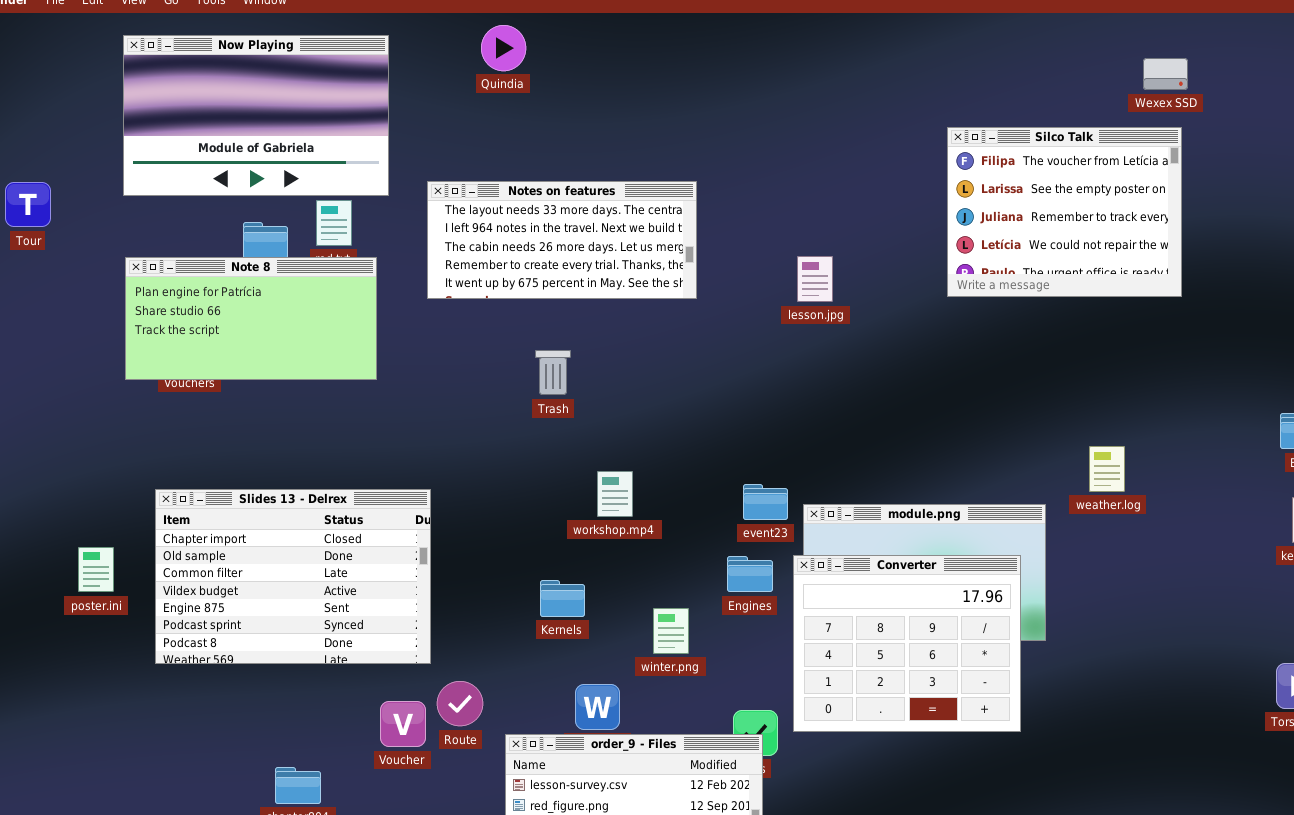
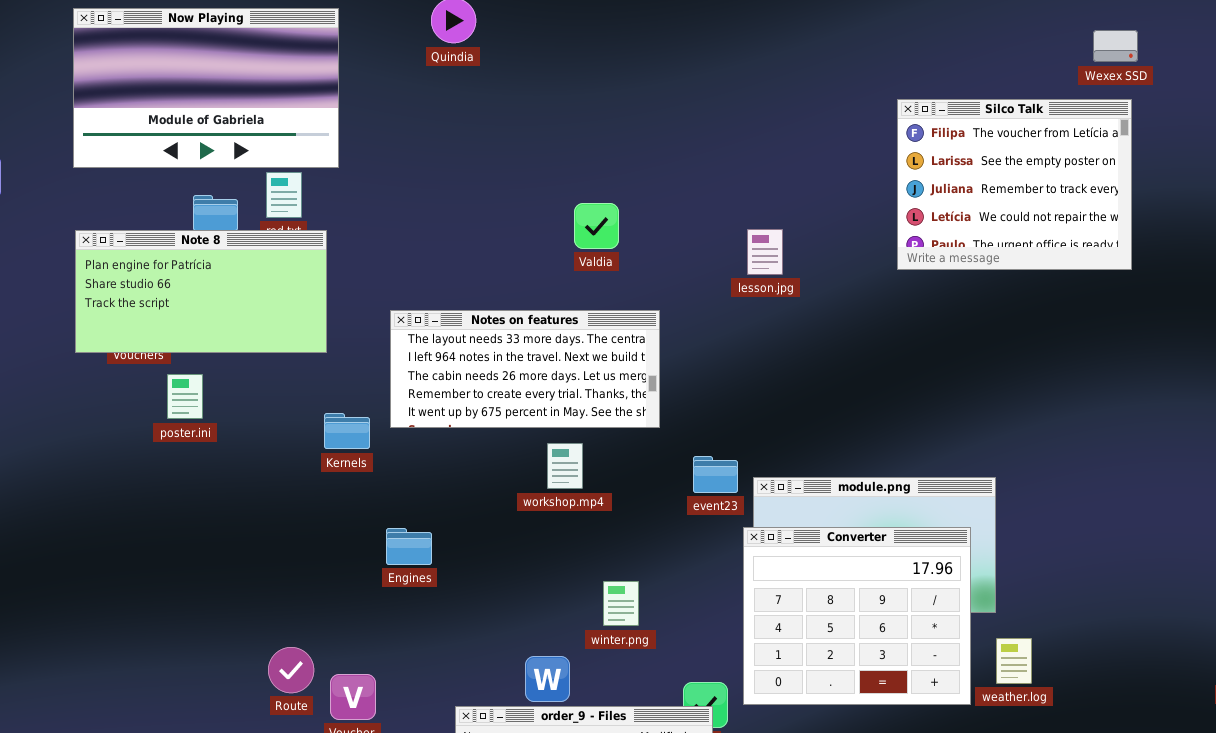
Notes on features: [427,181,697,299] -> [390,310,660,428], moved
weather.log: [1089,446,1125,492] -> [996,638,1032,684], moved
Slides 13 - Delrex: [155,489,431,664] -> none, closed
poster.ini: [78,547,114,592] -> [167,374,203,419], moved
Engines: [727,556,773,592] -> [386,528,432,565], moved
Kernels: [540,580,585,617] -> [324,413,370,449], moved
Route: [437,681,483,726] -> [268,647,314,693], moved

